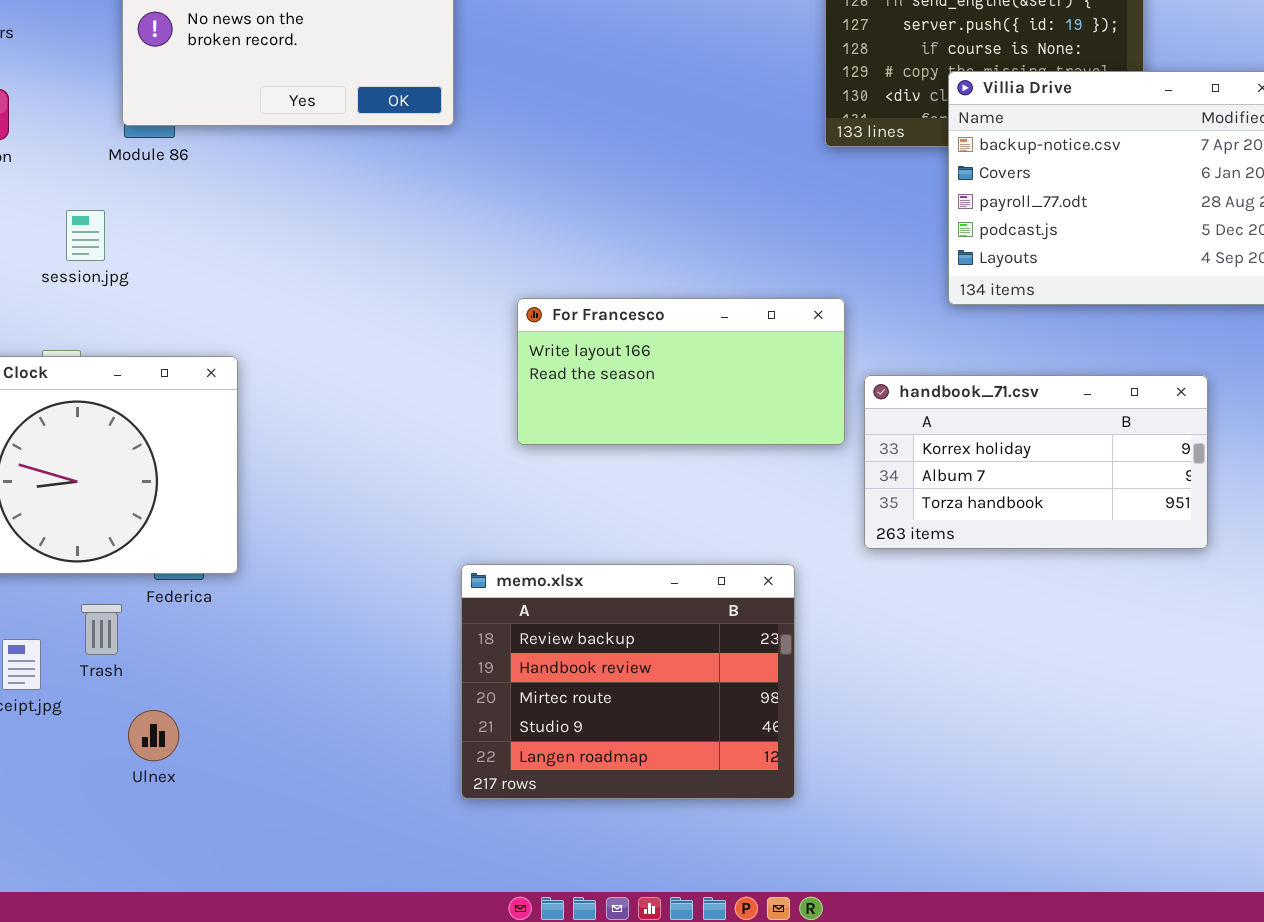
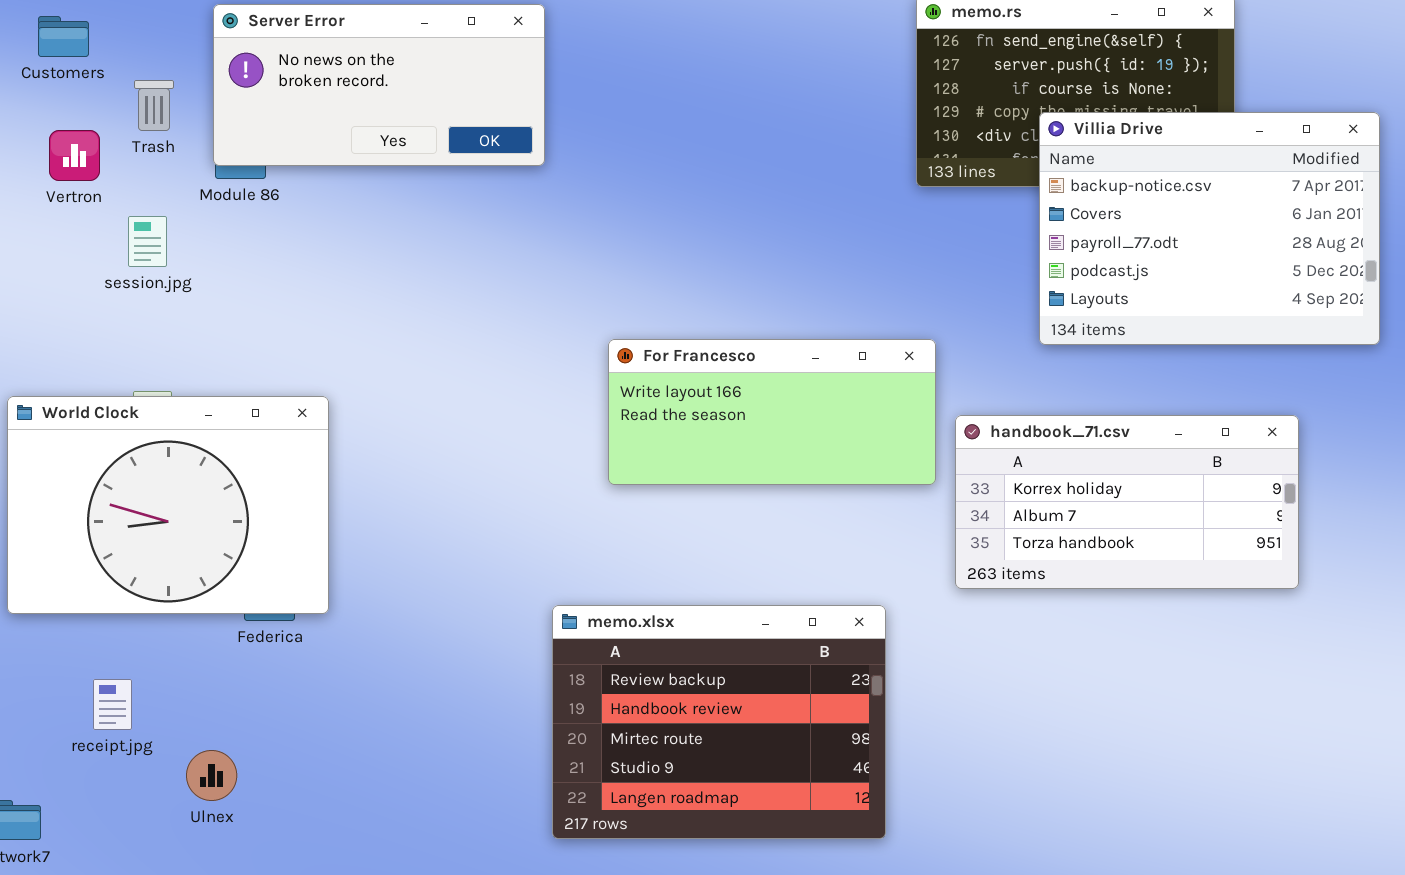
session.jpg: [66,210,105,261] -> [128,216,167,267], moved
Trash: [81,604,122,655] -> [134,80,174,131], moved
Ulnex: [128,710,179,761] -> [186,750,237,801], moved

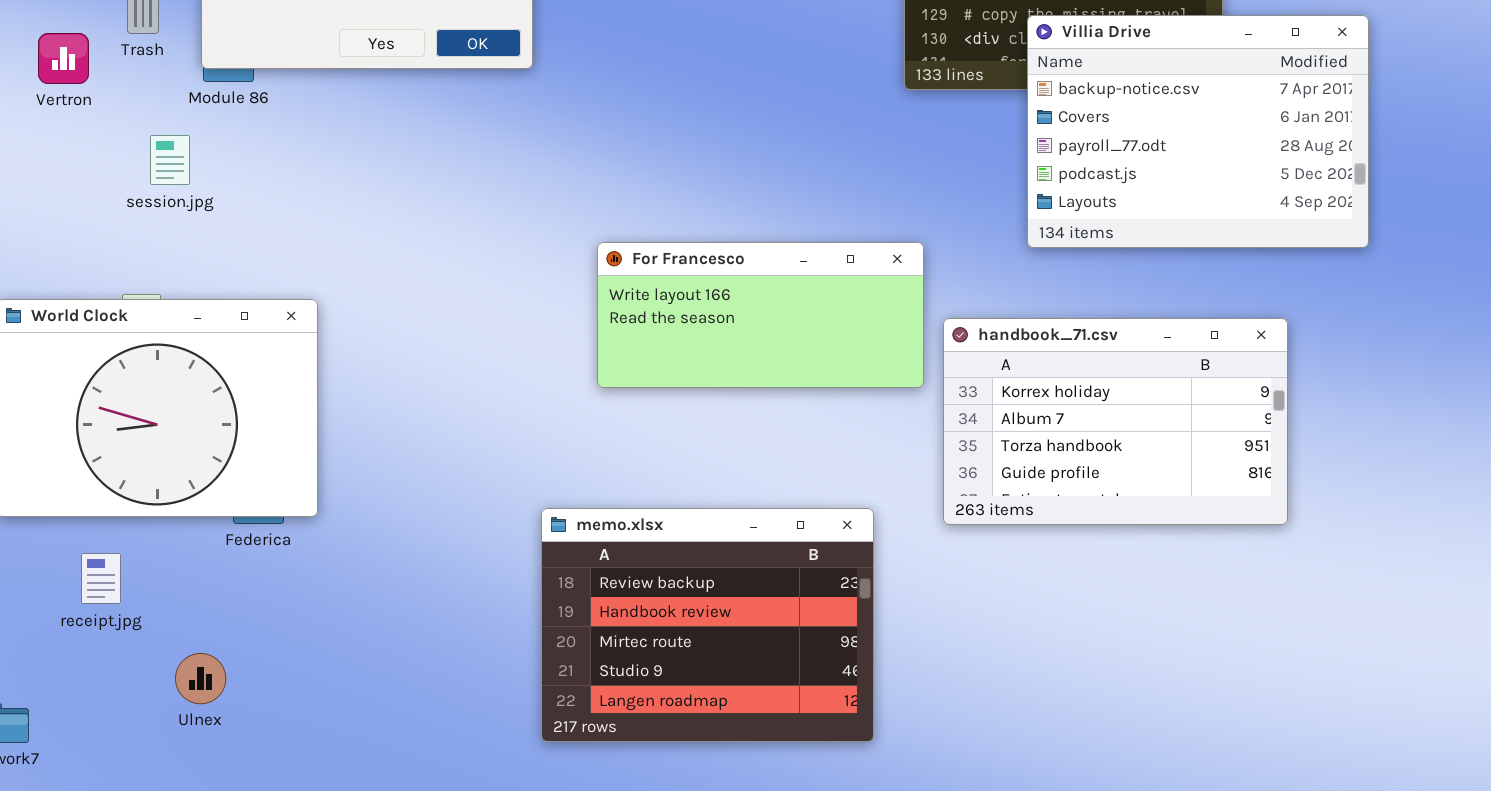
session.jpg: [128,216,167,267] -> [150,135,190,185], moved
handbook_71.csv: [955,415,1299,589] -> [943,318,1288,525], resized
receipt.jpg: [93,679,132,730] -> [81,553,121,604], moved

